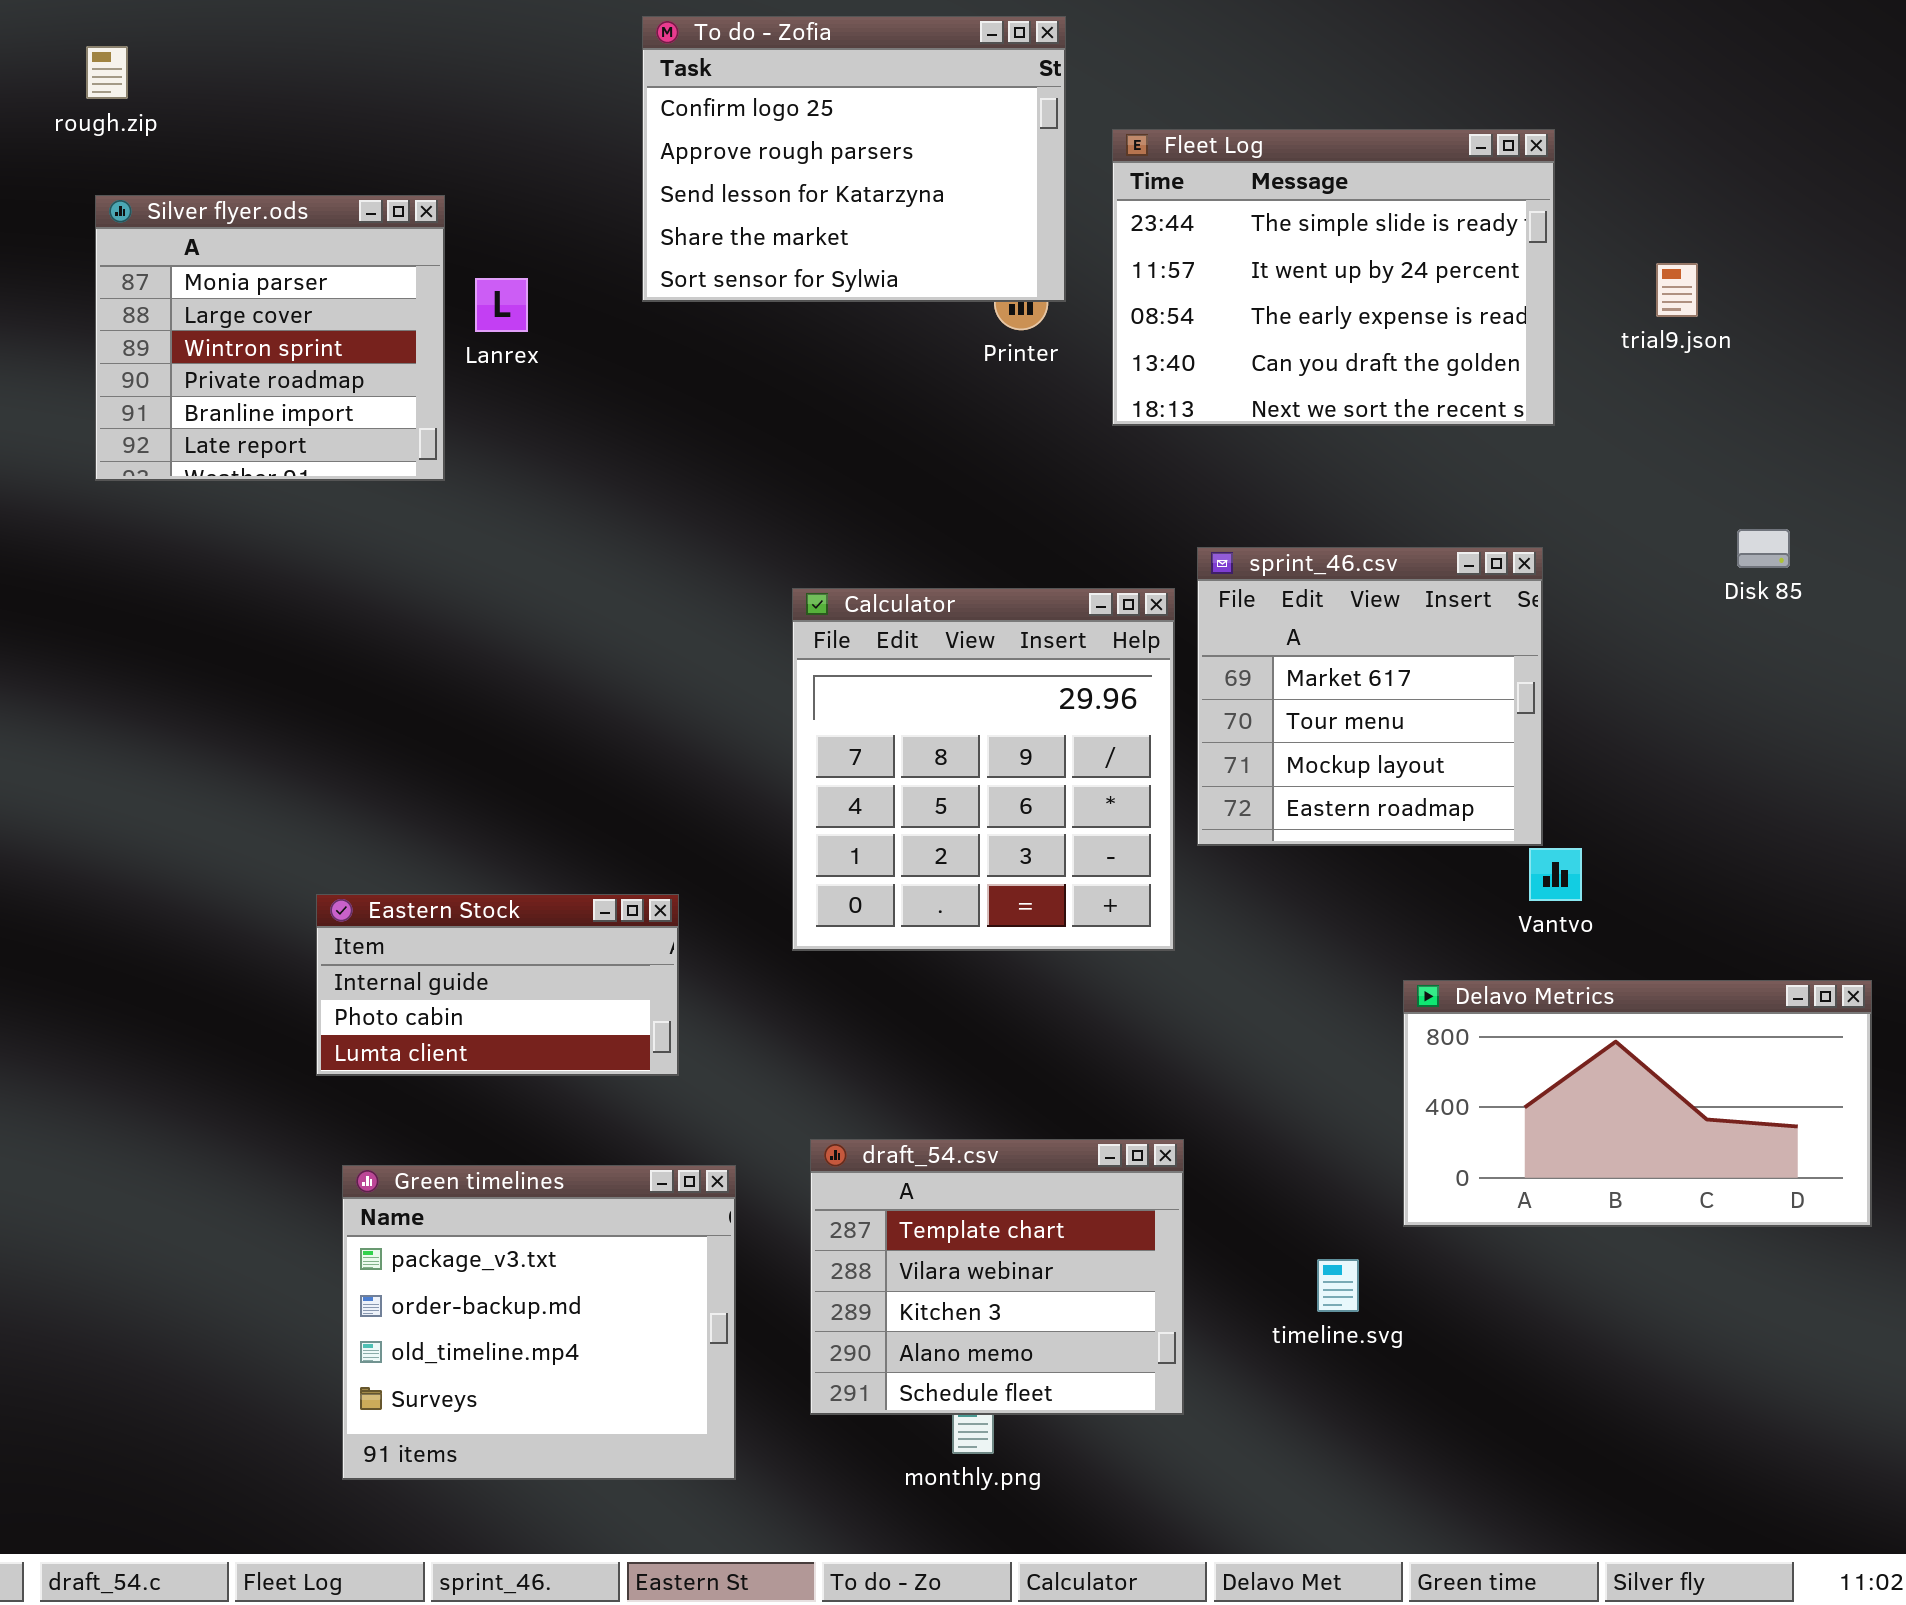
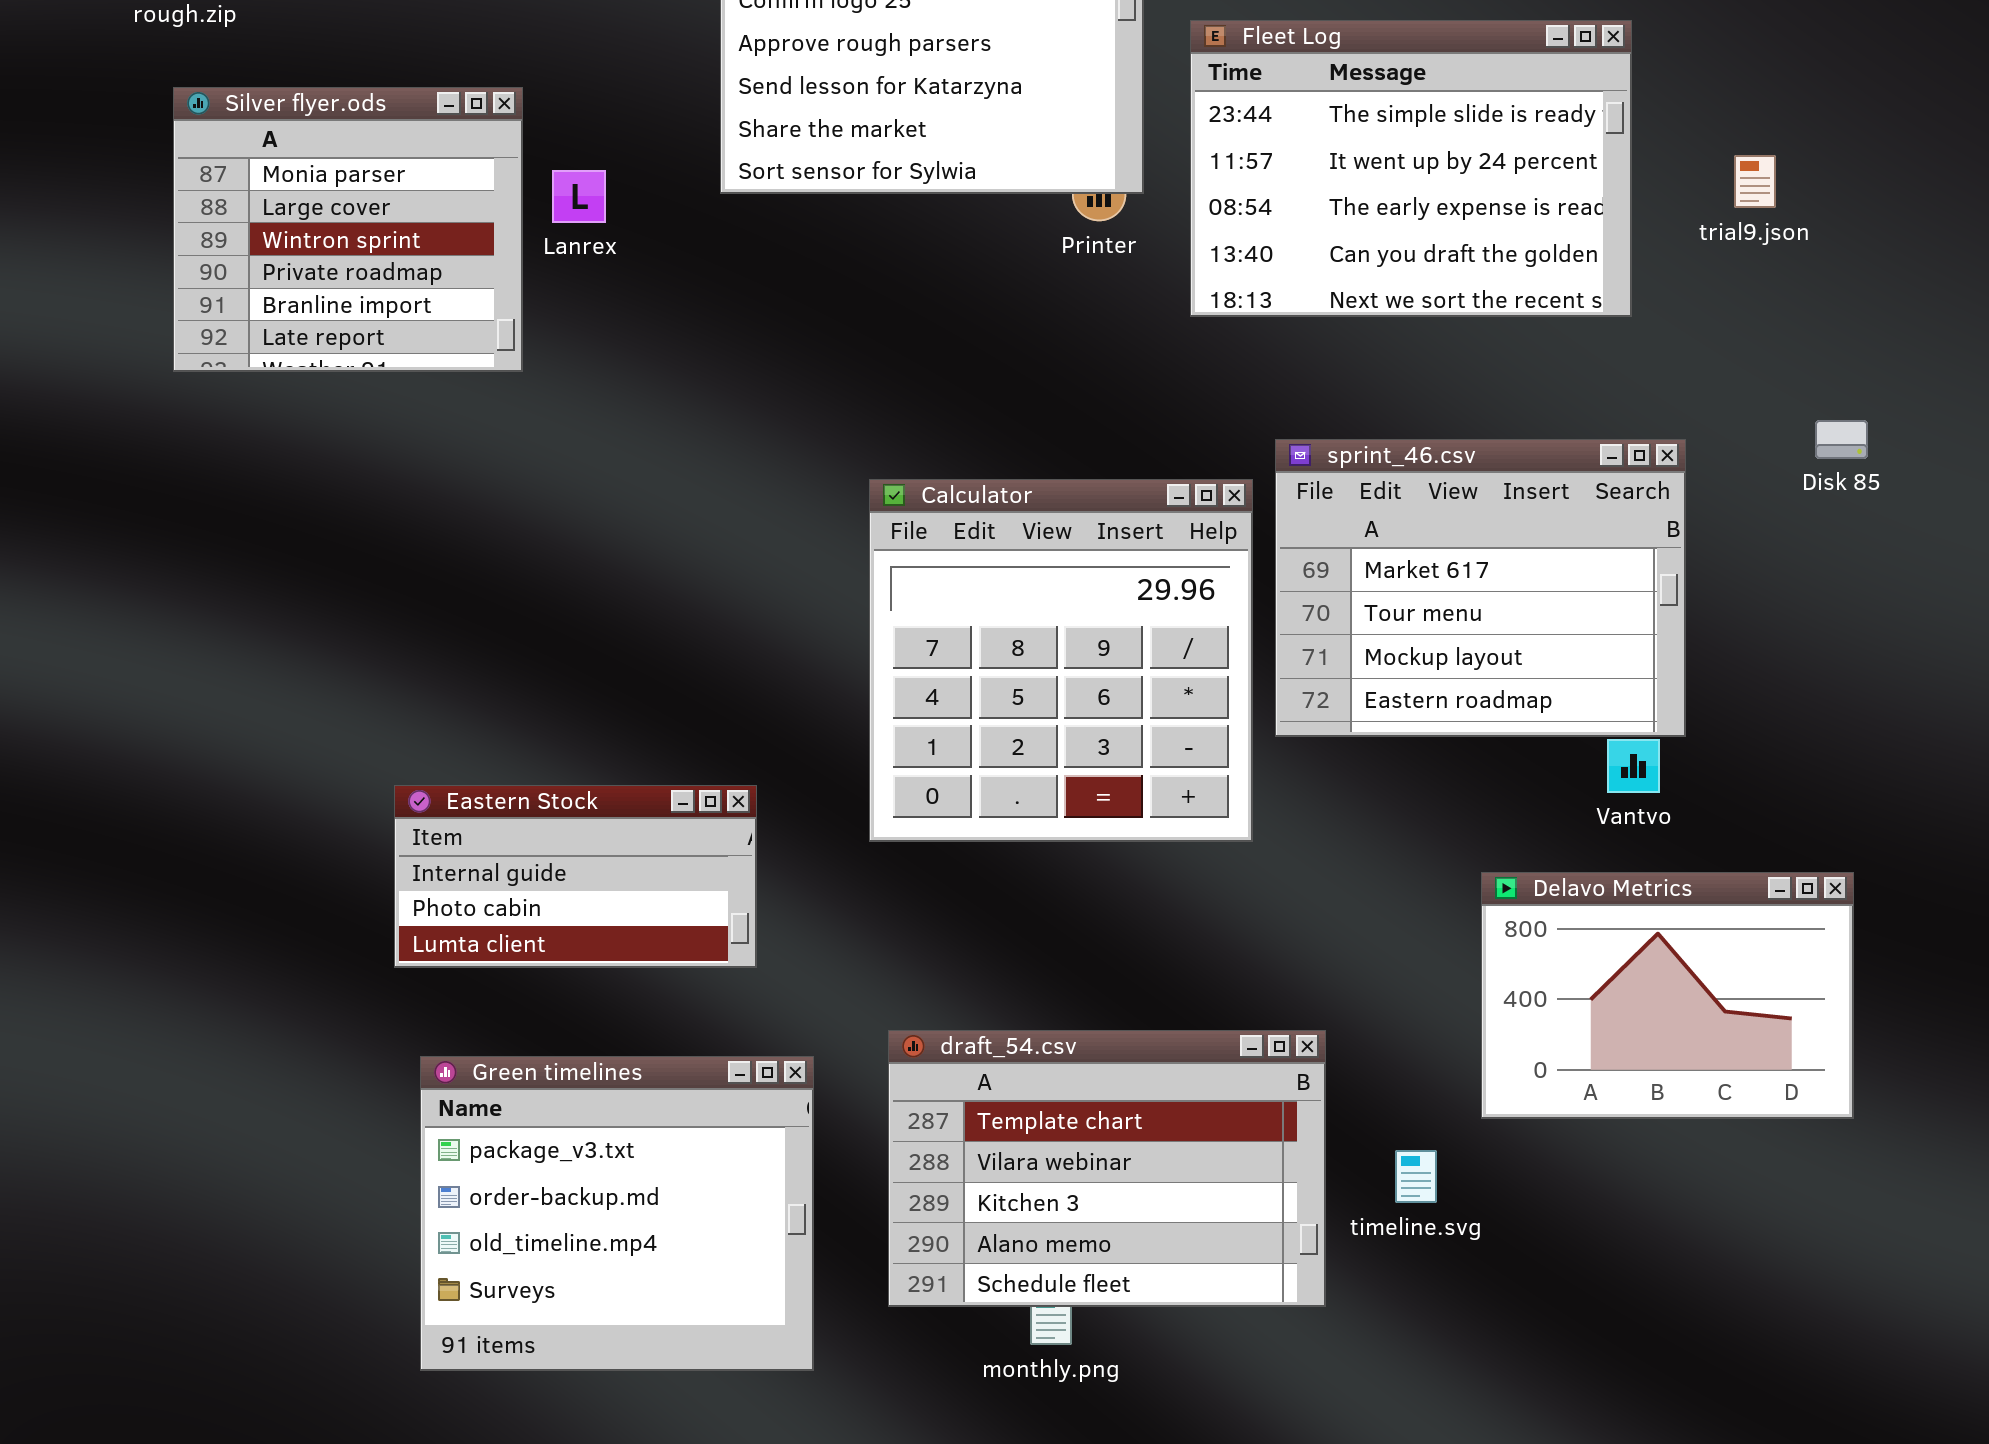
sprint_46.csv: [1197,547,1543,846] -> [1275,439,1686,737], resized
Delavo Metrics: [1403,980,1872,1227] -> [1481,872,1854,1119], resized
draft_54.csv: [810,1139,1184,1415] -> [888,1030,1326,1307], resized

